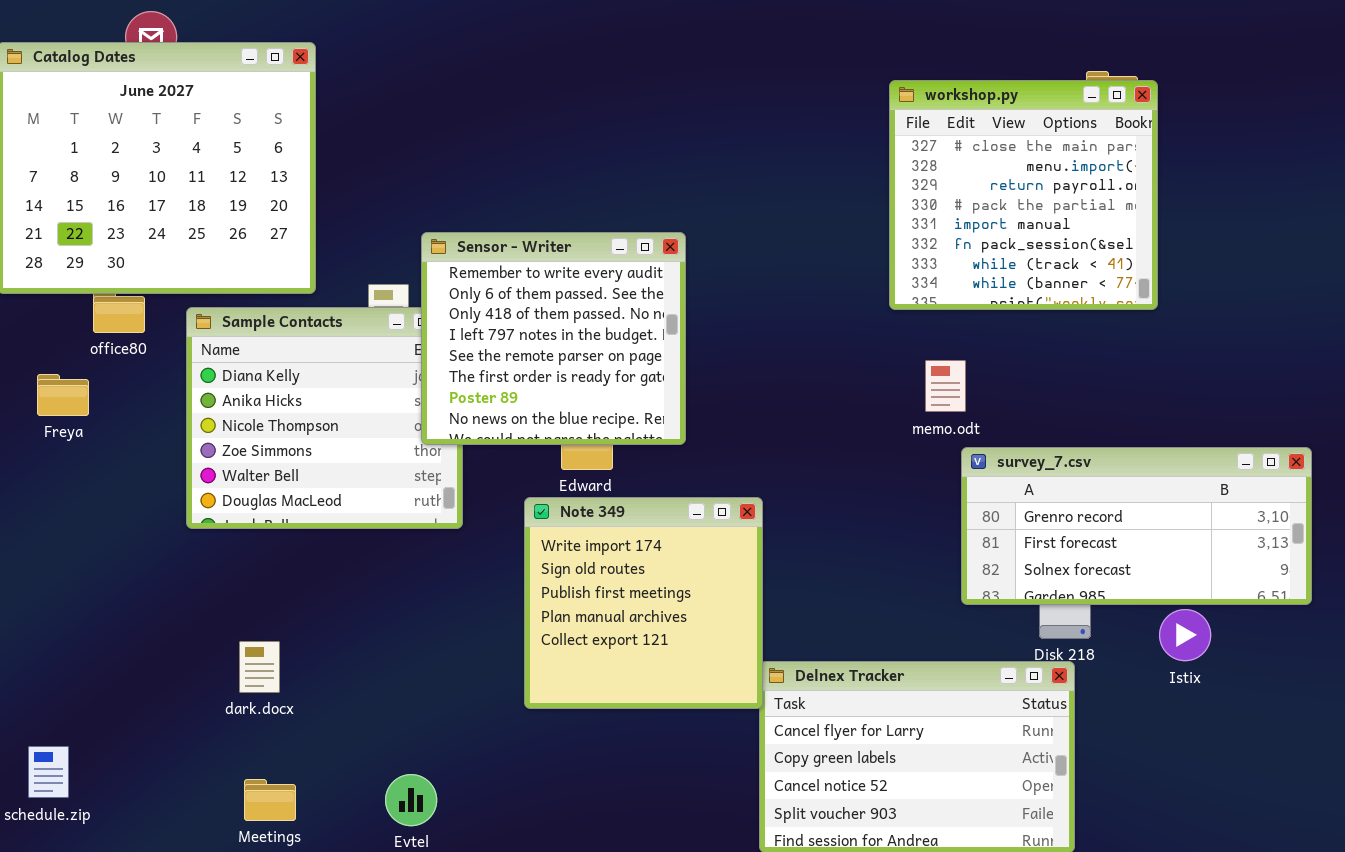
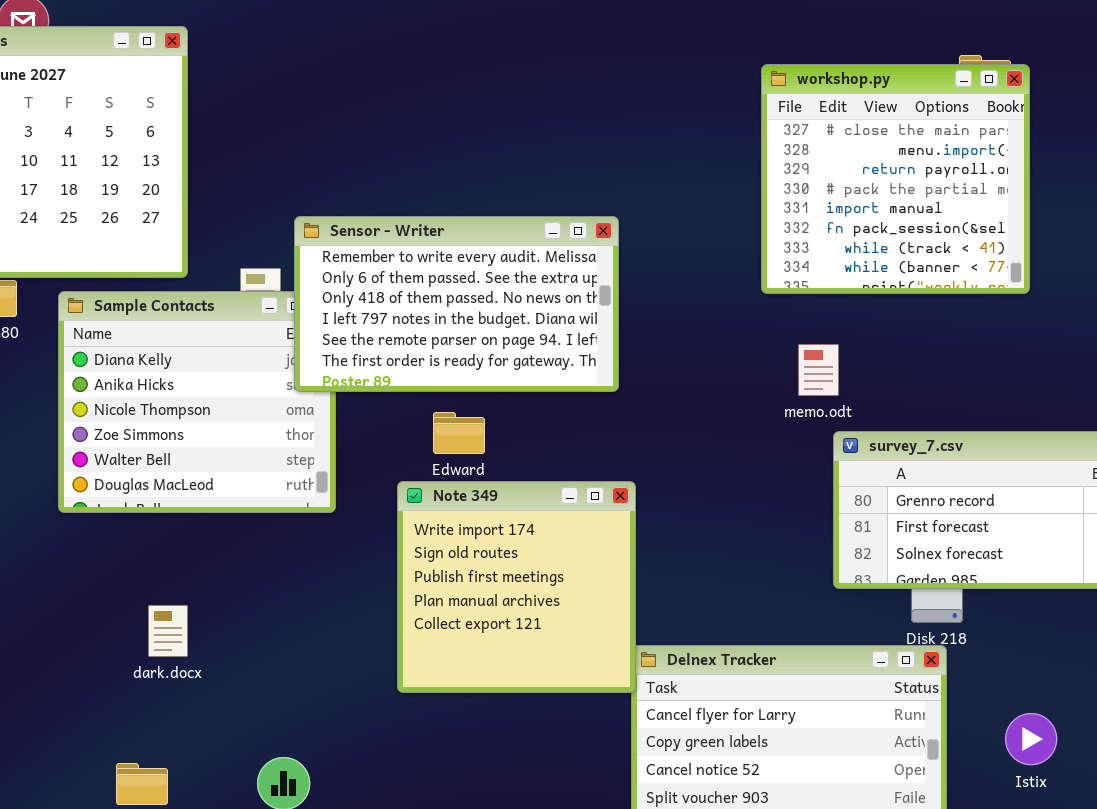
Sensor - Writer: [421,232,686,445] -> [294,216,619,392], resized
Istix: [1159,609,1211,661] -> [1005,713,1057,765], moved
dark.docx: [239,641,280,693] -> [148,605,188,657], moved

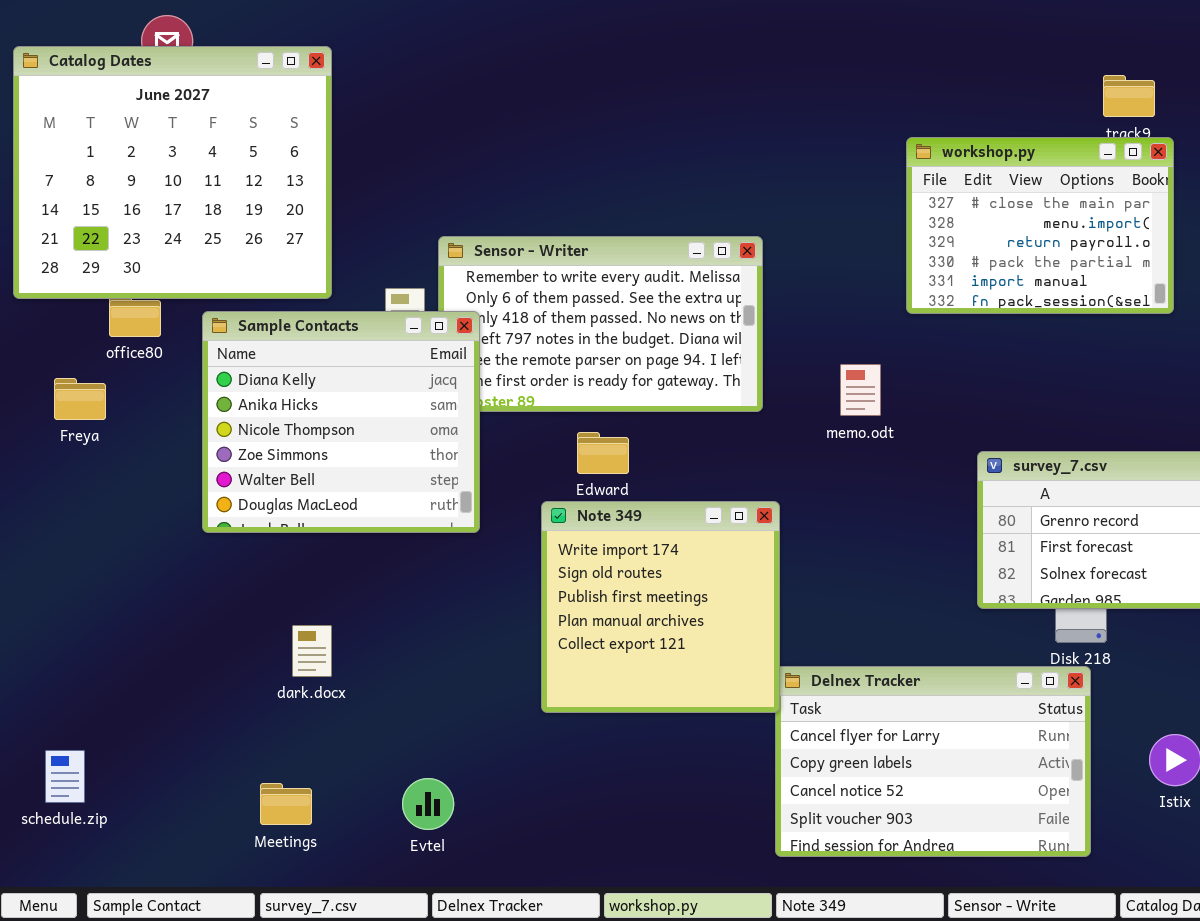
workshop.py: [761,64,1030,294] -> [906,137,1174,314], resized
Sample Contacts: [58,291,336,513] -> [202,311,480,533], raised
memo.odt: [798,344,839,396] -> [840,364,881,416], moved

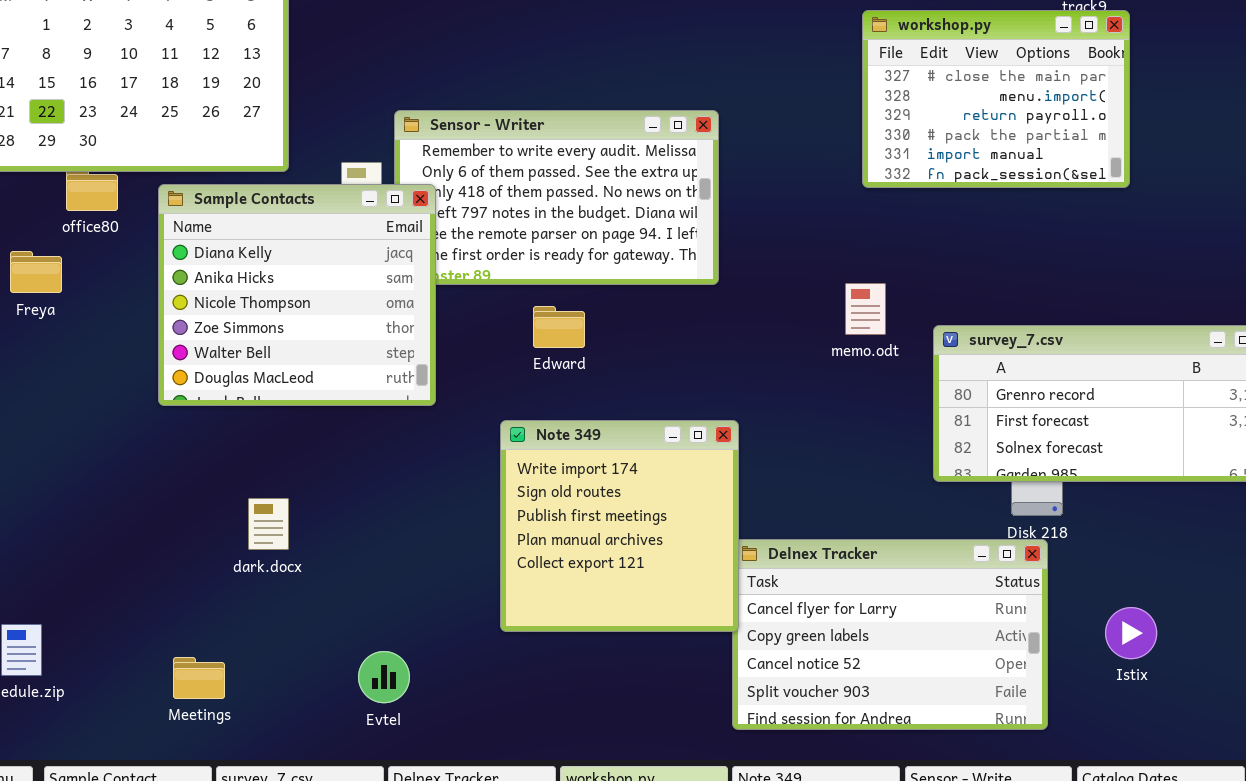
memo.odt: [840,364,881,416] -> [845,283,886,335], moved
Note 349: [541,501,780,713] -> [500,420,739,632], moved
Meetings: [260,783,312,825] -> [173,657,225,699], moved

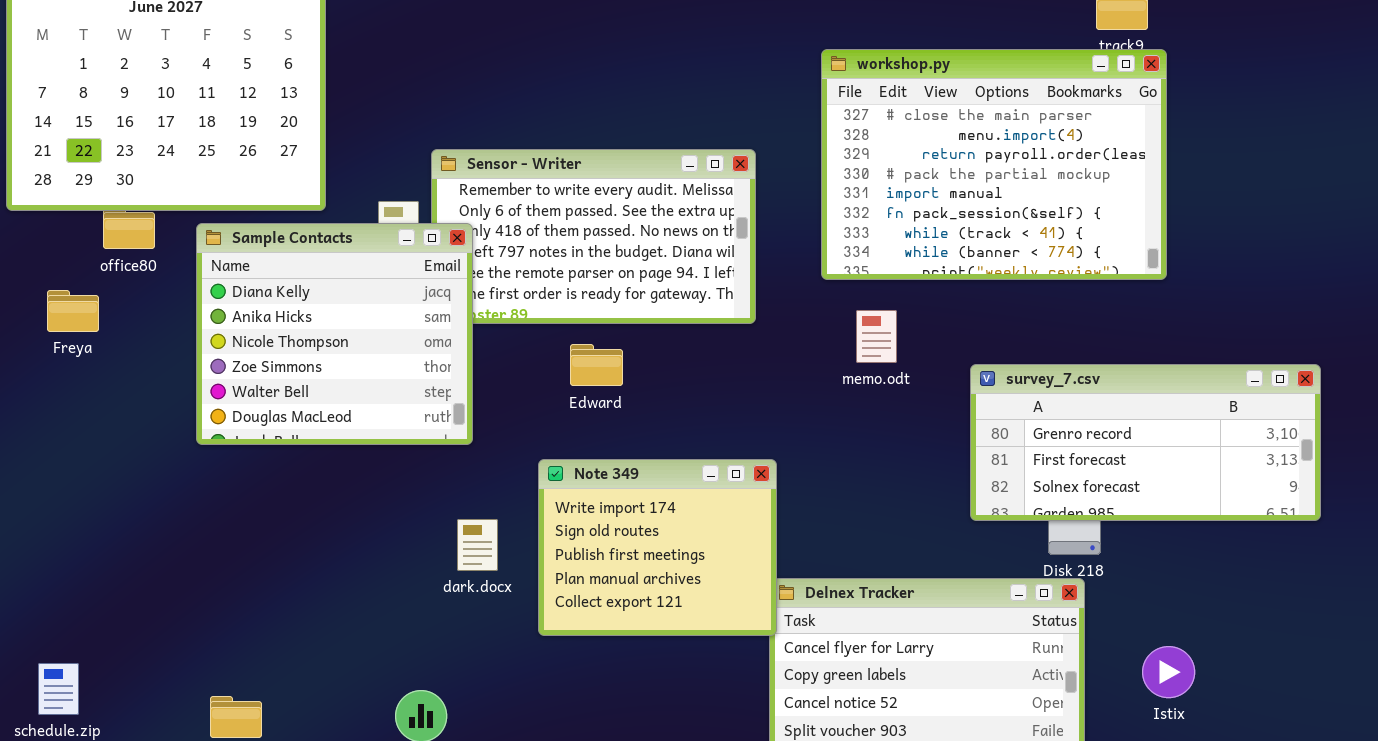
workshop.py: [862,10,1130,188] -> [821,49,1167,280], resized
memo.odt: [845,283,886,335] -> [856,310,897,363], moved
Note 349: [500,420,739,632] -> [538,459,777,636], resized
dark.docx: [248,498,289,550] -> [457,519,498,571], moved

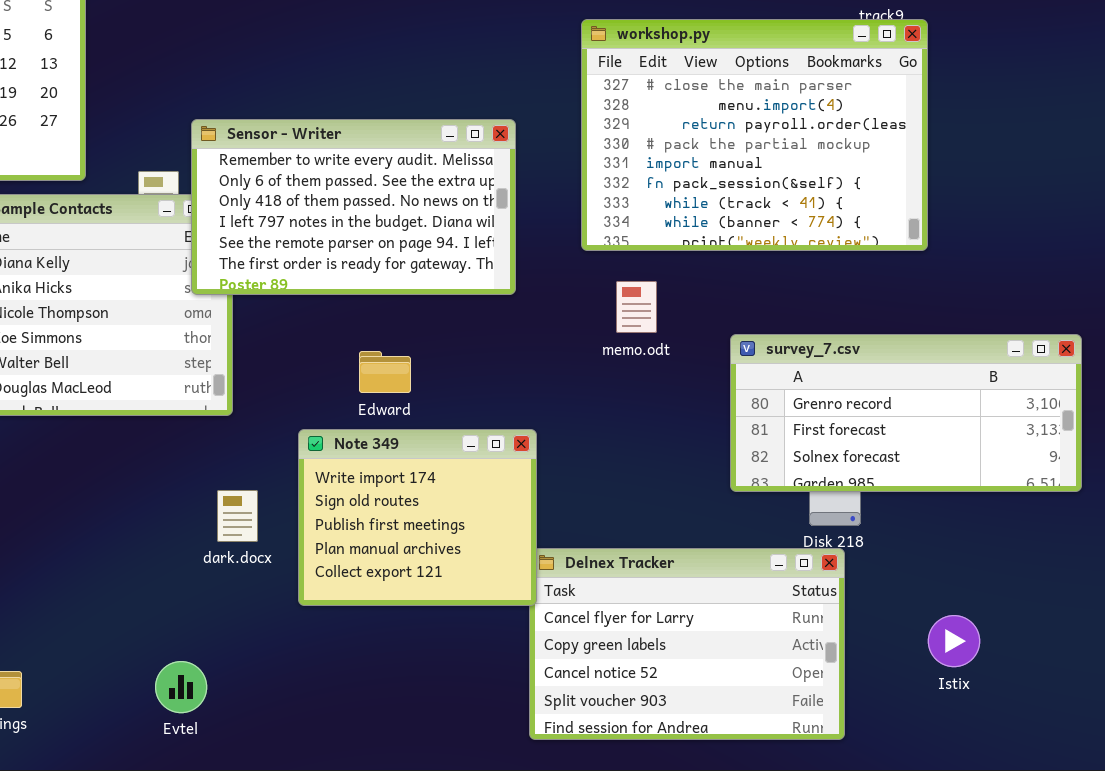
Sensor - Writer: [431,149,756,324] -> [191,119,516,295], raised
Edward: [570,344,623,386] -> [359,351,411,393], moved
Istix: [1142,646,1195,698] -> [928,615,980,667], moved

